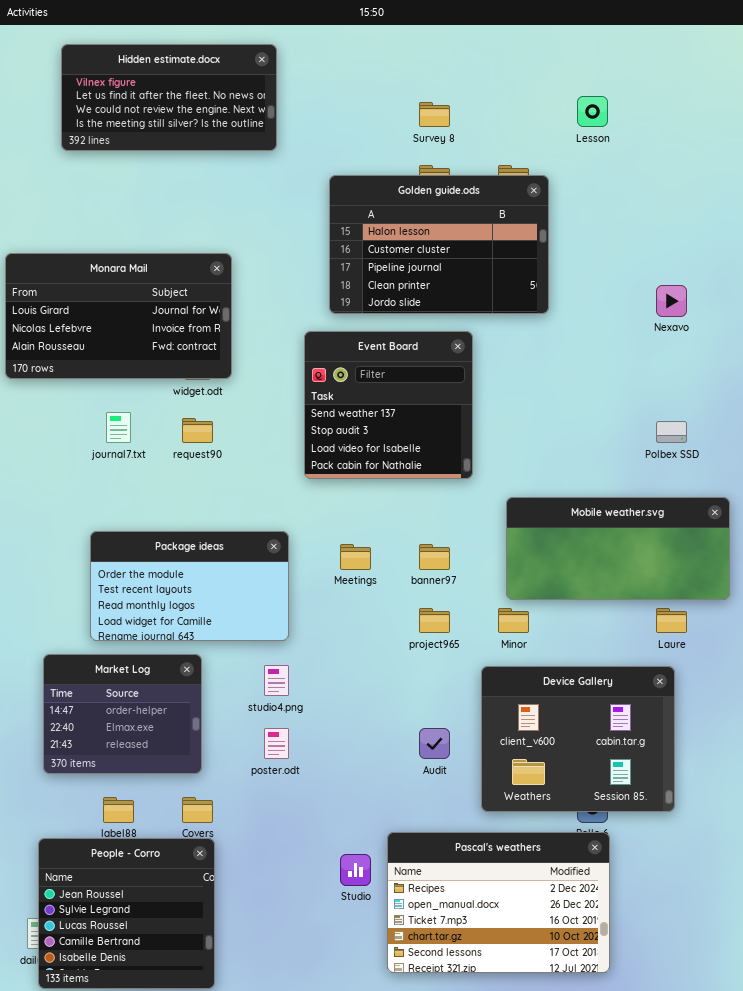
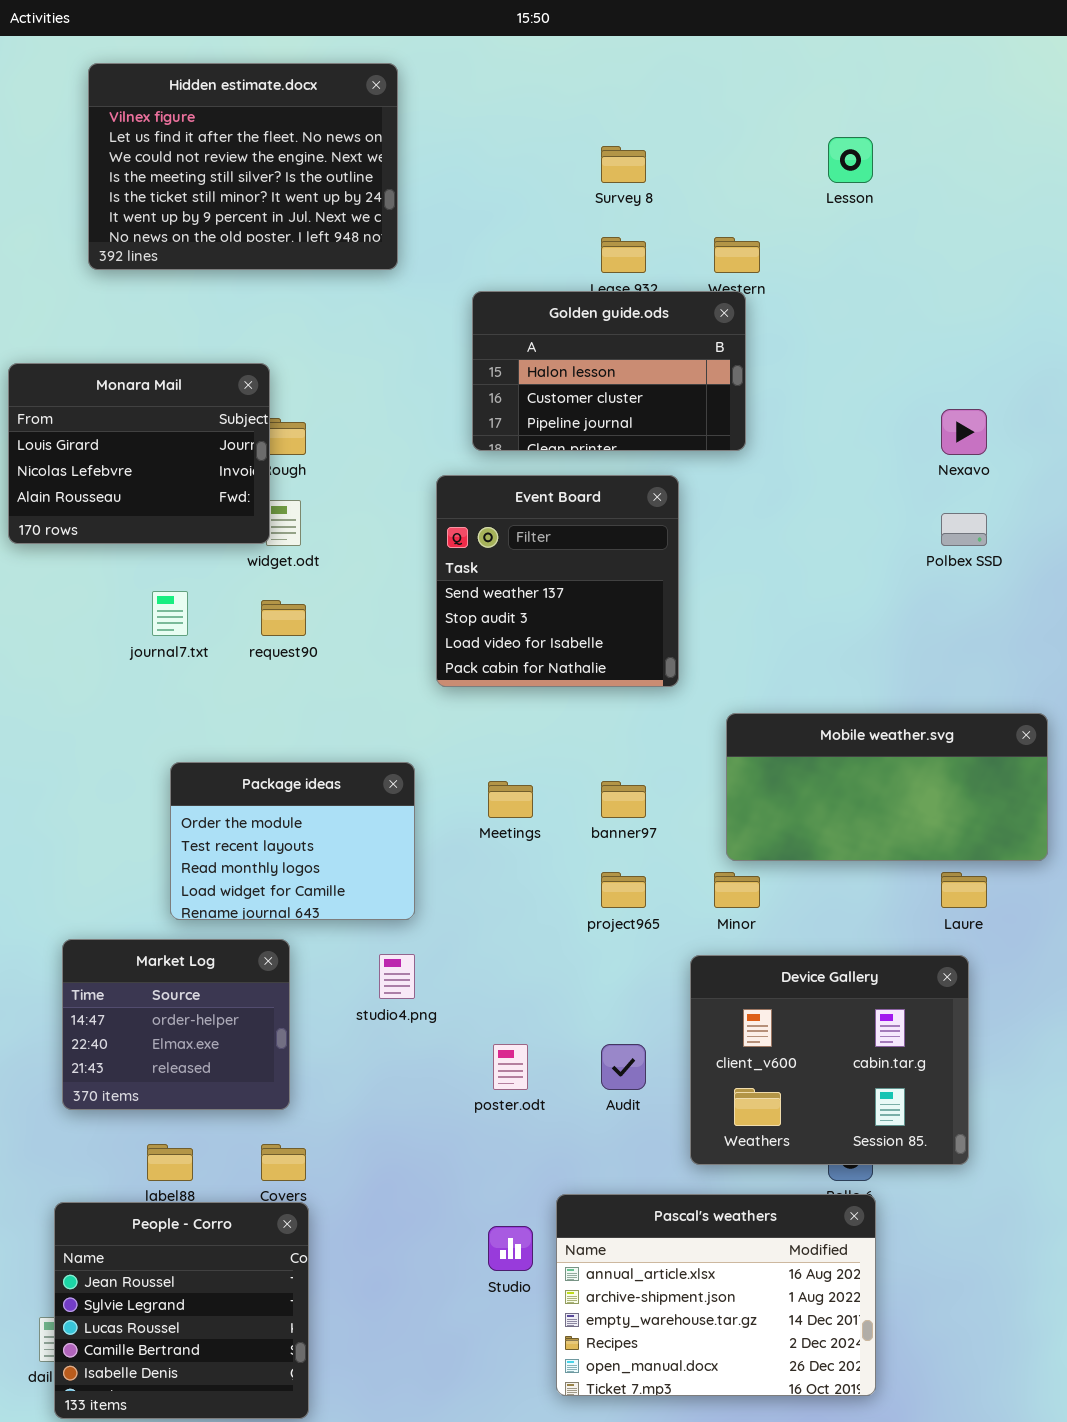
Hidden estimate.docx: [61,44,277,151] -> [88,63,398,270], resized
Golden guide.ods: [329,175,549,314] -> [472,291,746,451], resized
Monara Mail: [5,253,232,379] -> [8,363,270,544], resized
Polbex SSD: [656,421,687,443] -> [941,513,987,546], moved
Package ideas: [90,531,289,641] -> [170,762,415,920], resized
poster.odt: [264,728,289,759] -> [493,1044,528,1090], moved
Pascal's weathers: [387,832,610,973] -> [556,1194,876,1396], scrolled up 3 rows

